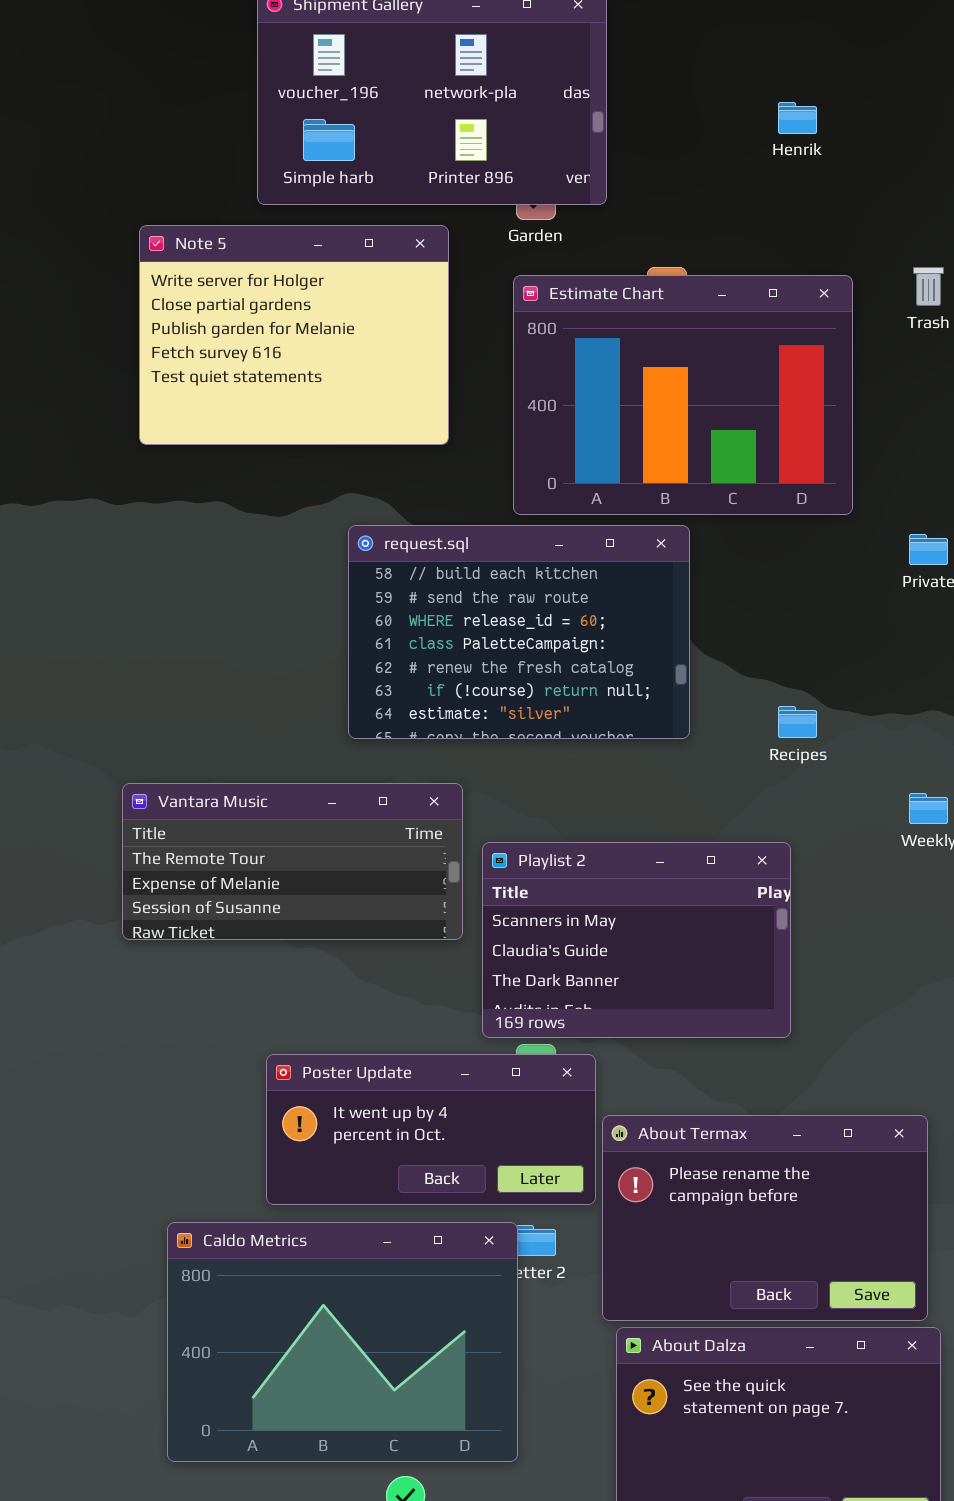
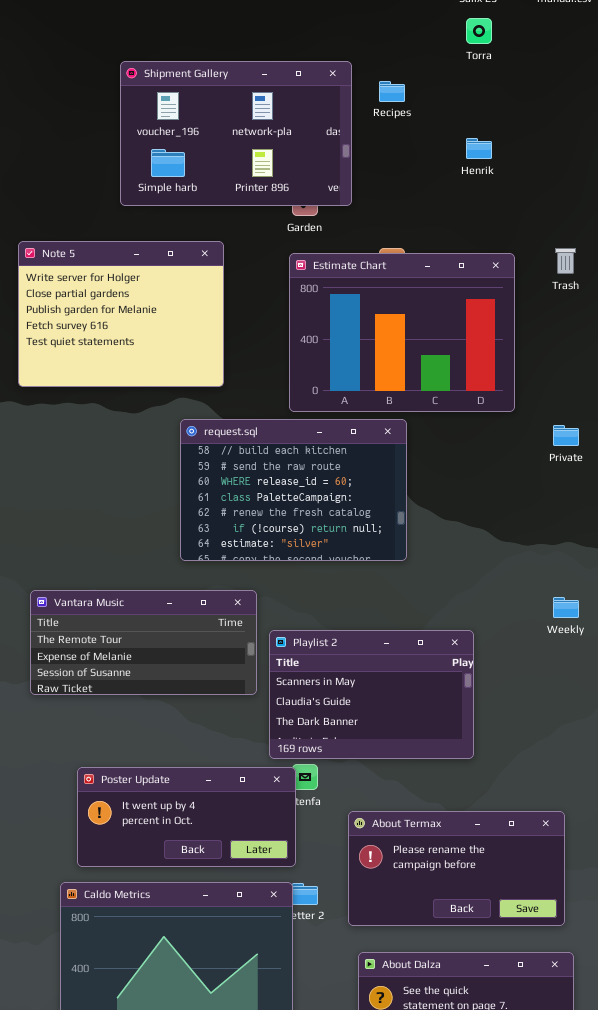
Note 5: [139,225,449,445] -> [18,241,224,387], moved
Recipes: [778,706,817,738] -> [379,81,405,102], moved
Poster Update: [266,1054,596,1205] -> [77,767,296,867], moved
About Termax: [602,1115,928,1321] -> [348,811,565,926], resized

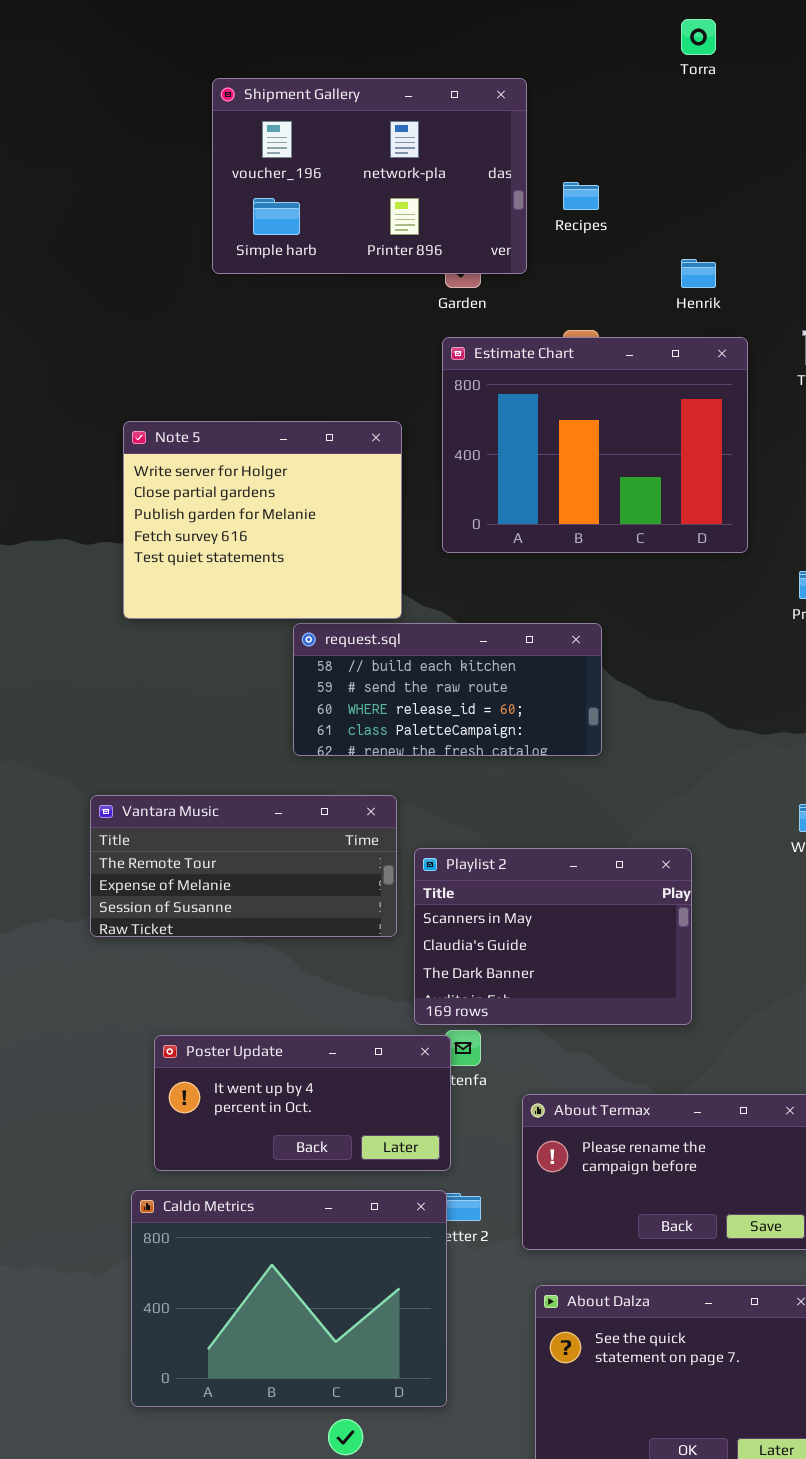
Recipes: [379,81,405,102] -> [563,182,599,210], moved
Henrik: [466,138,492,159] -> [681,259,716,288], moved
Note 5: [18,241,224,387] -> [123,421,402,619], moved
request.sql: [180,419,407,561] -> [293,623,602,756], resized

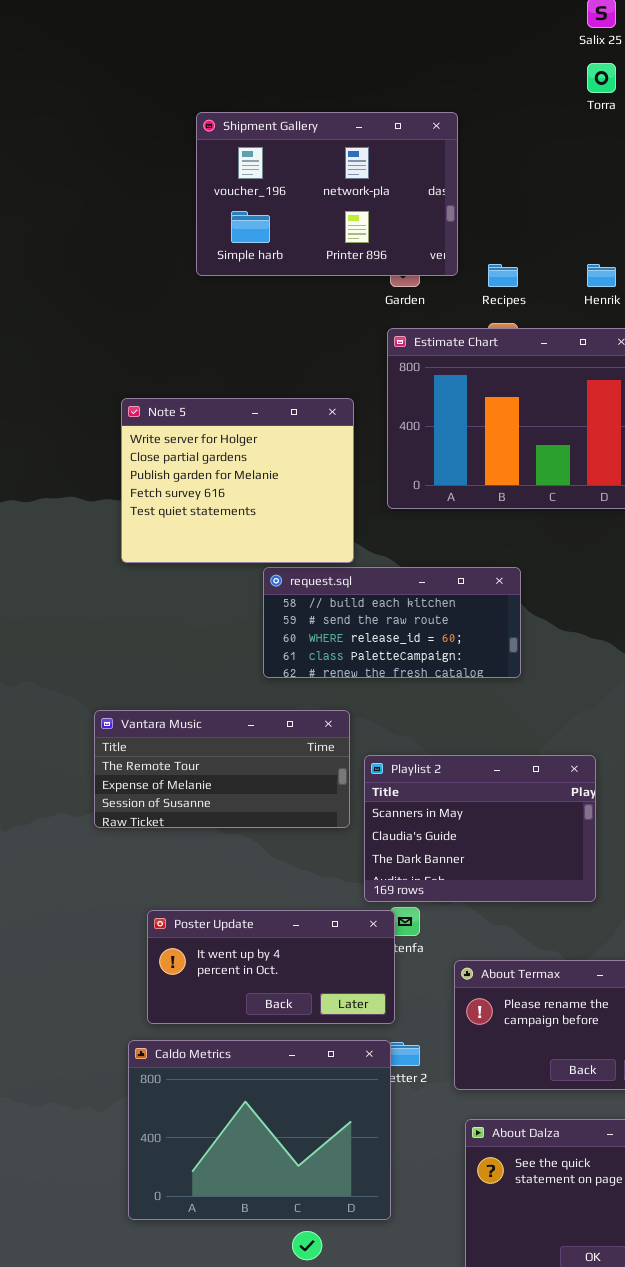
Recipes: [563,182,599,210] -> [488,264,518,287], moved

